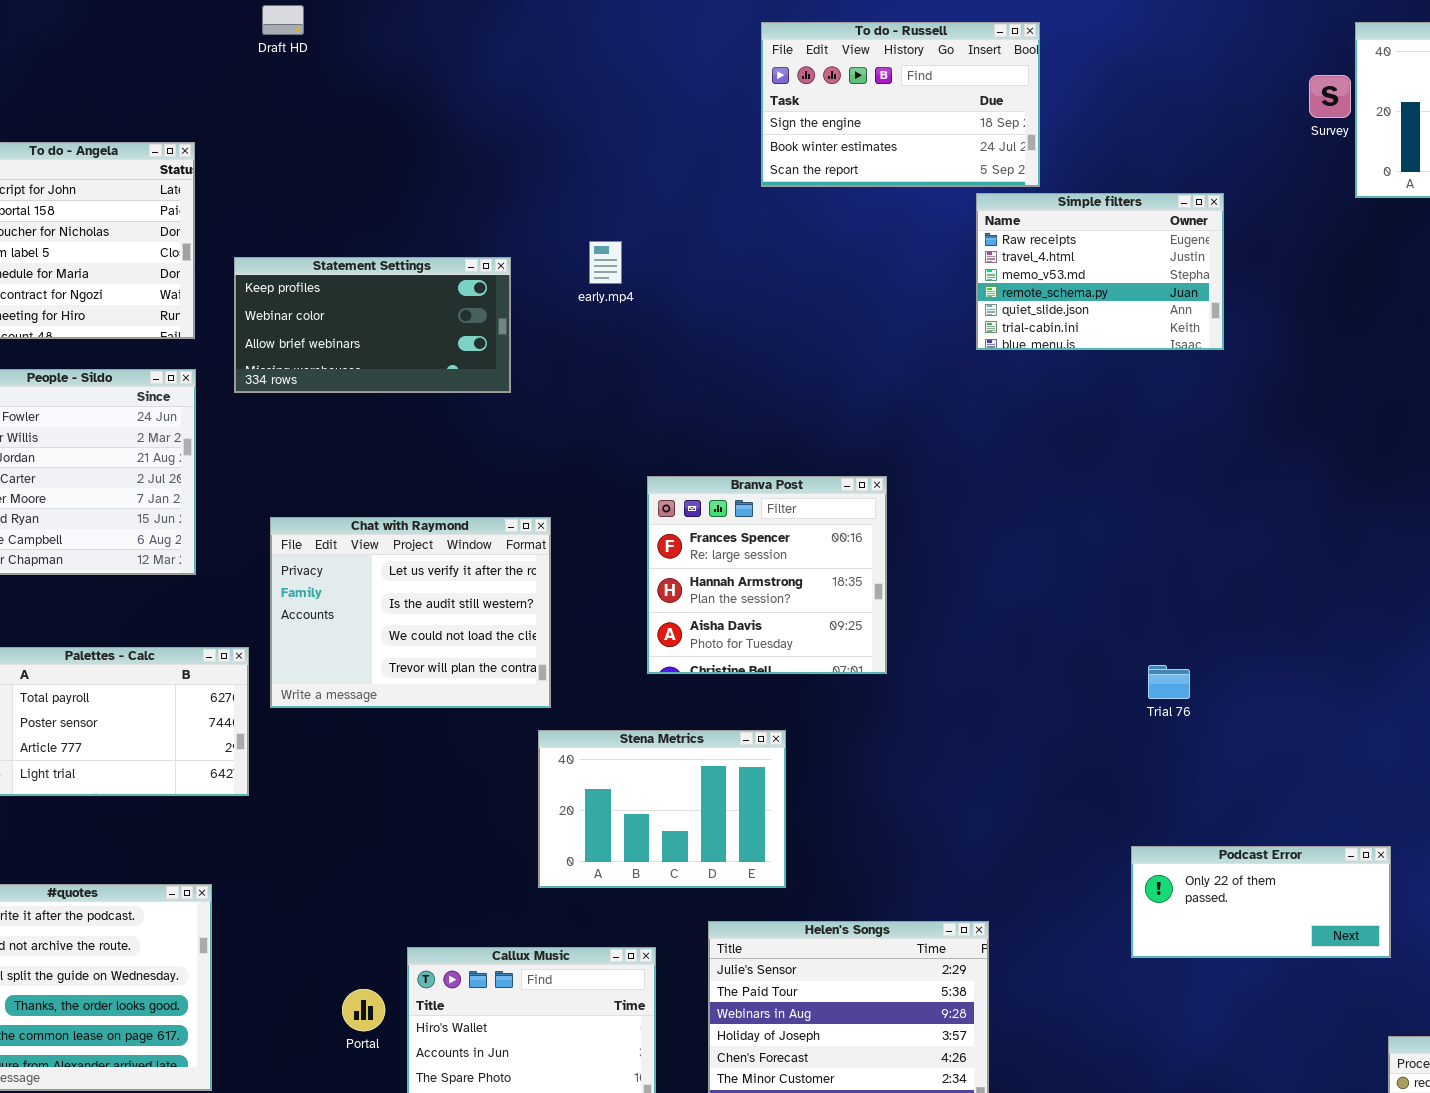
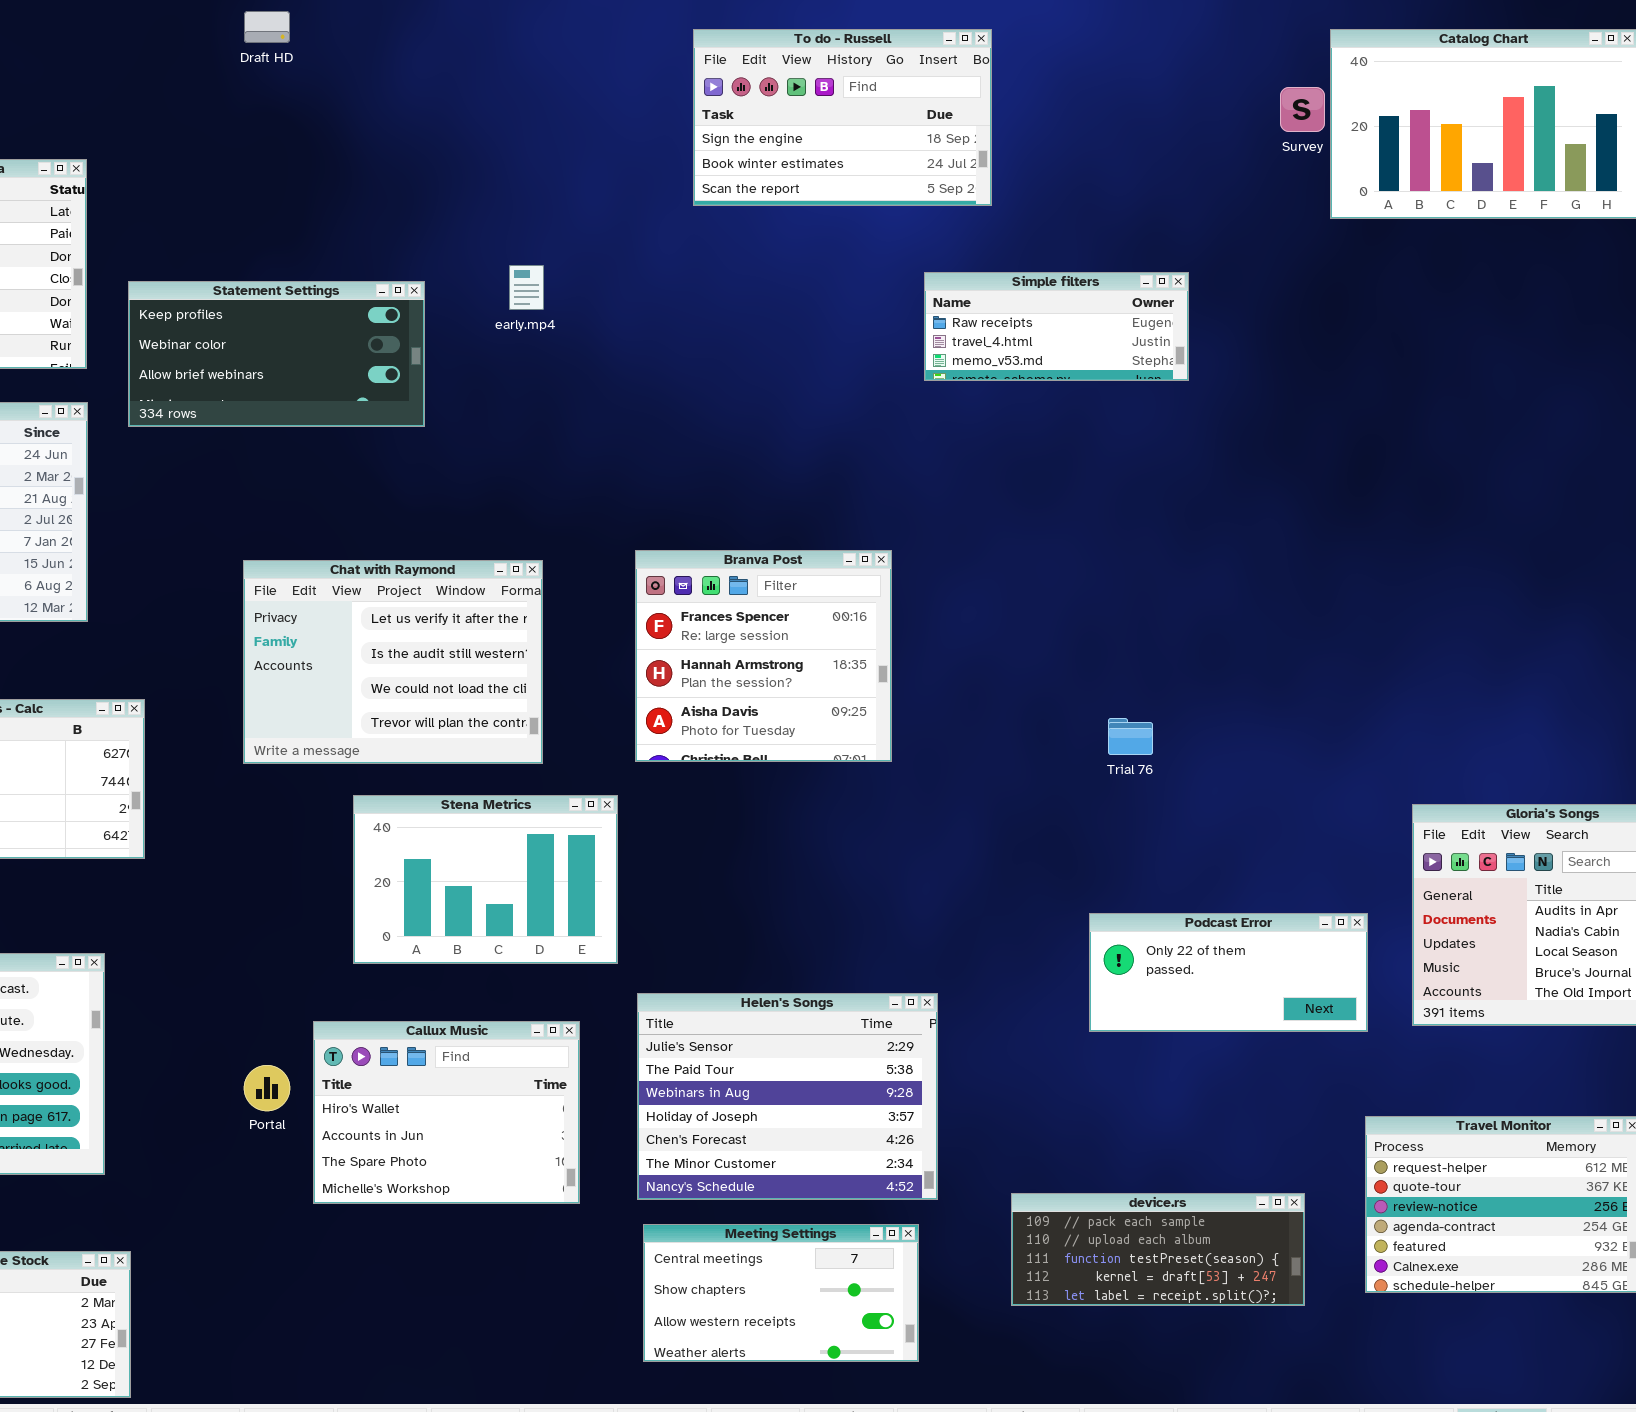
Draft HD: [262,5,304,35] -> [244,11,290,43], moved
Simple filters: [976,193,1224,350] -> [924,272,1189,381], resized
Branva Post: [647,476,887,674] -> [635,550,892,762], moved
Chat with Raymond: [270,517,551,708] -> [243,560,543,764], moved
Stena Metrics: [538,730,786,888] -> [353,795,618,964], moved

